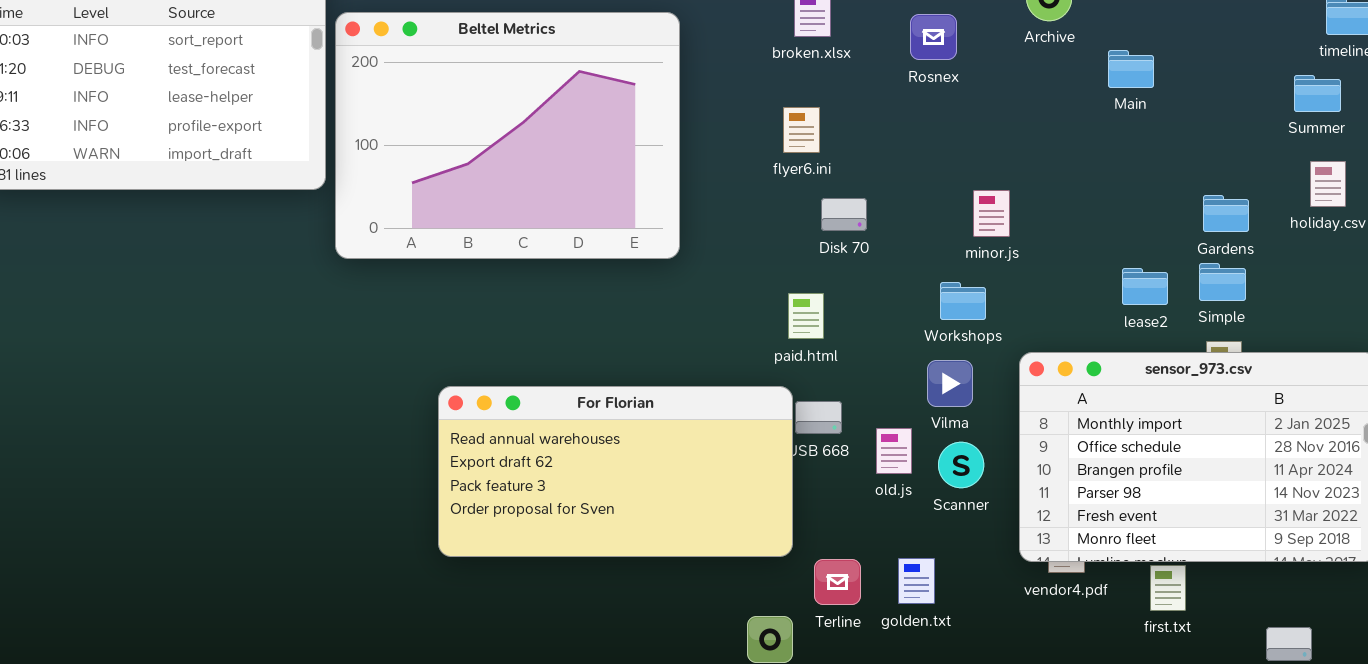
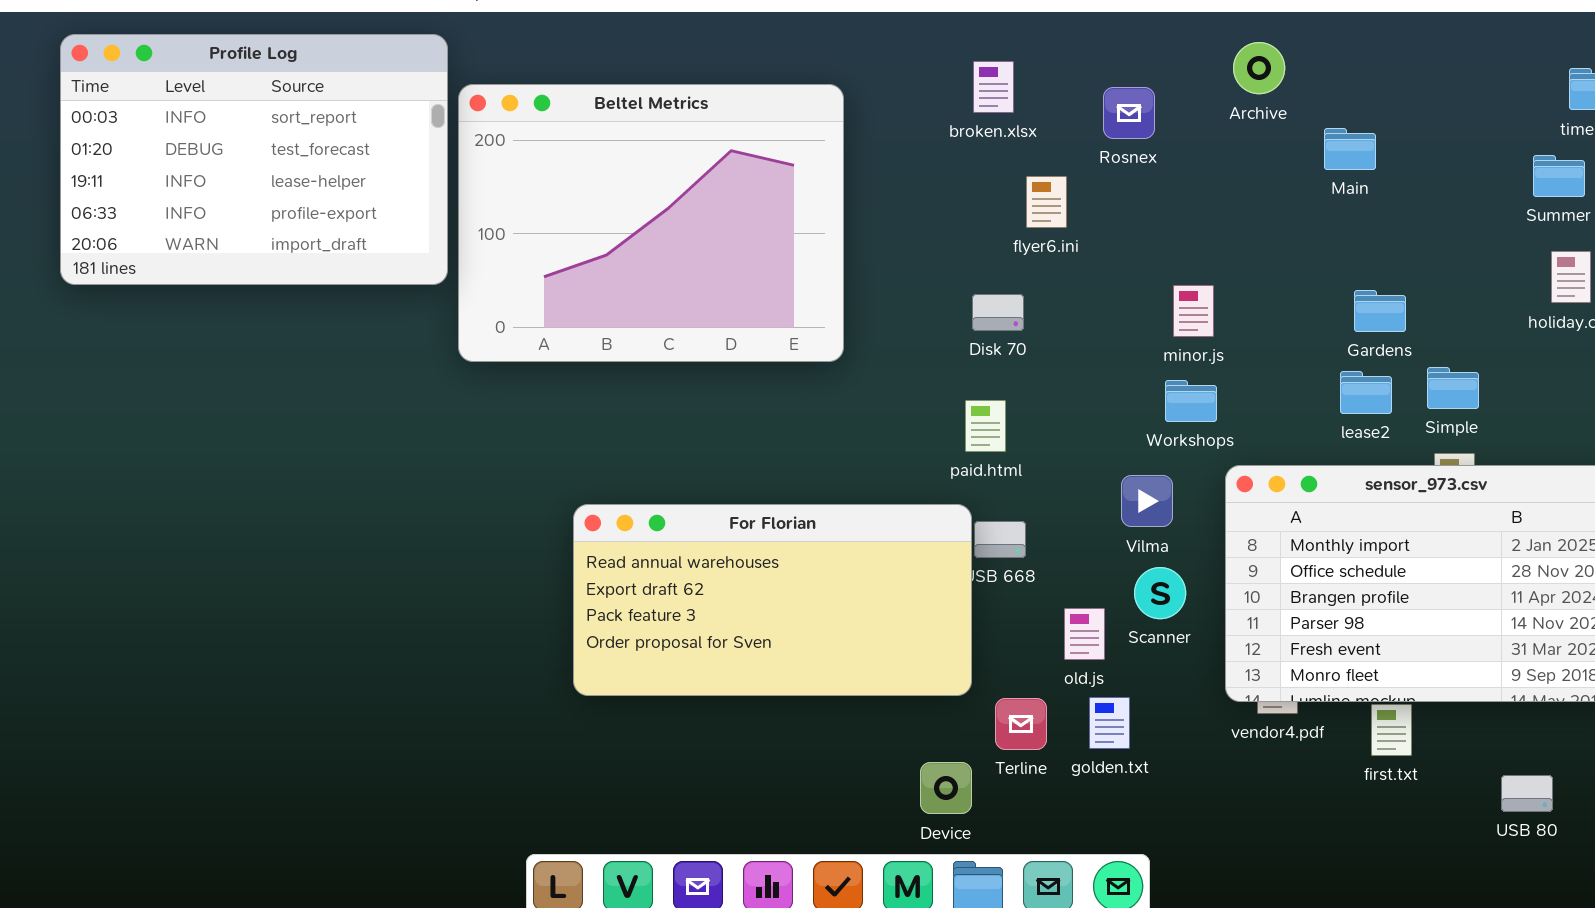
flyer6.ini: [783,107,820,153] -> [1026,176,1067,228], moved
Gardens: [1203,195,1249,232] -> [1354,290,1406,332], moved
Disk 70: [821,198,867,231] -> [972,294,1024,331], moved
Workshops: [940,282,986,320] -> [1165,380,1217,422], moved
old.js: [876,428,912,474] -> [1064,608,1105,660], moved

